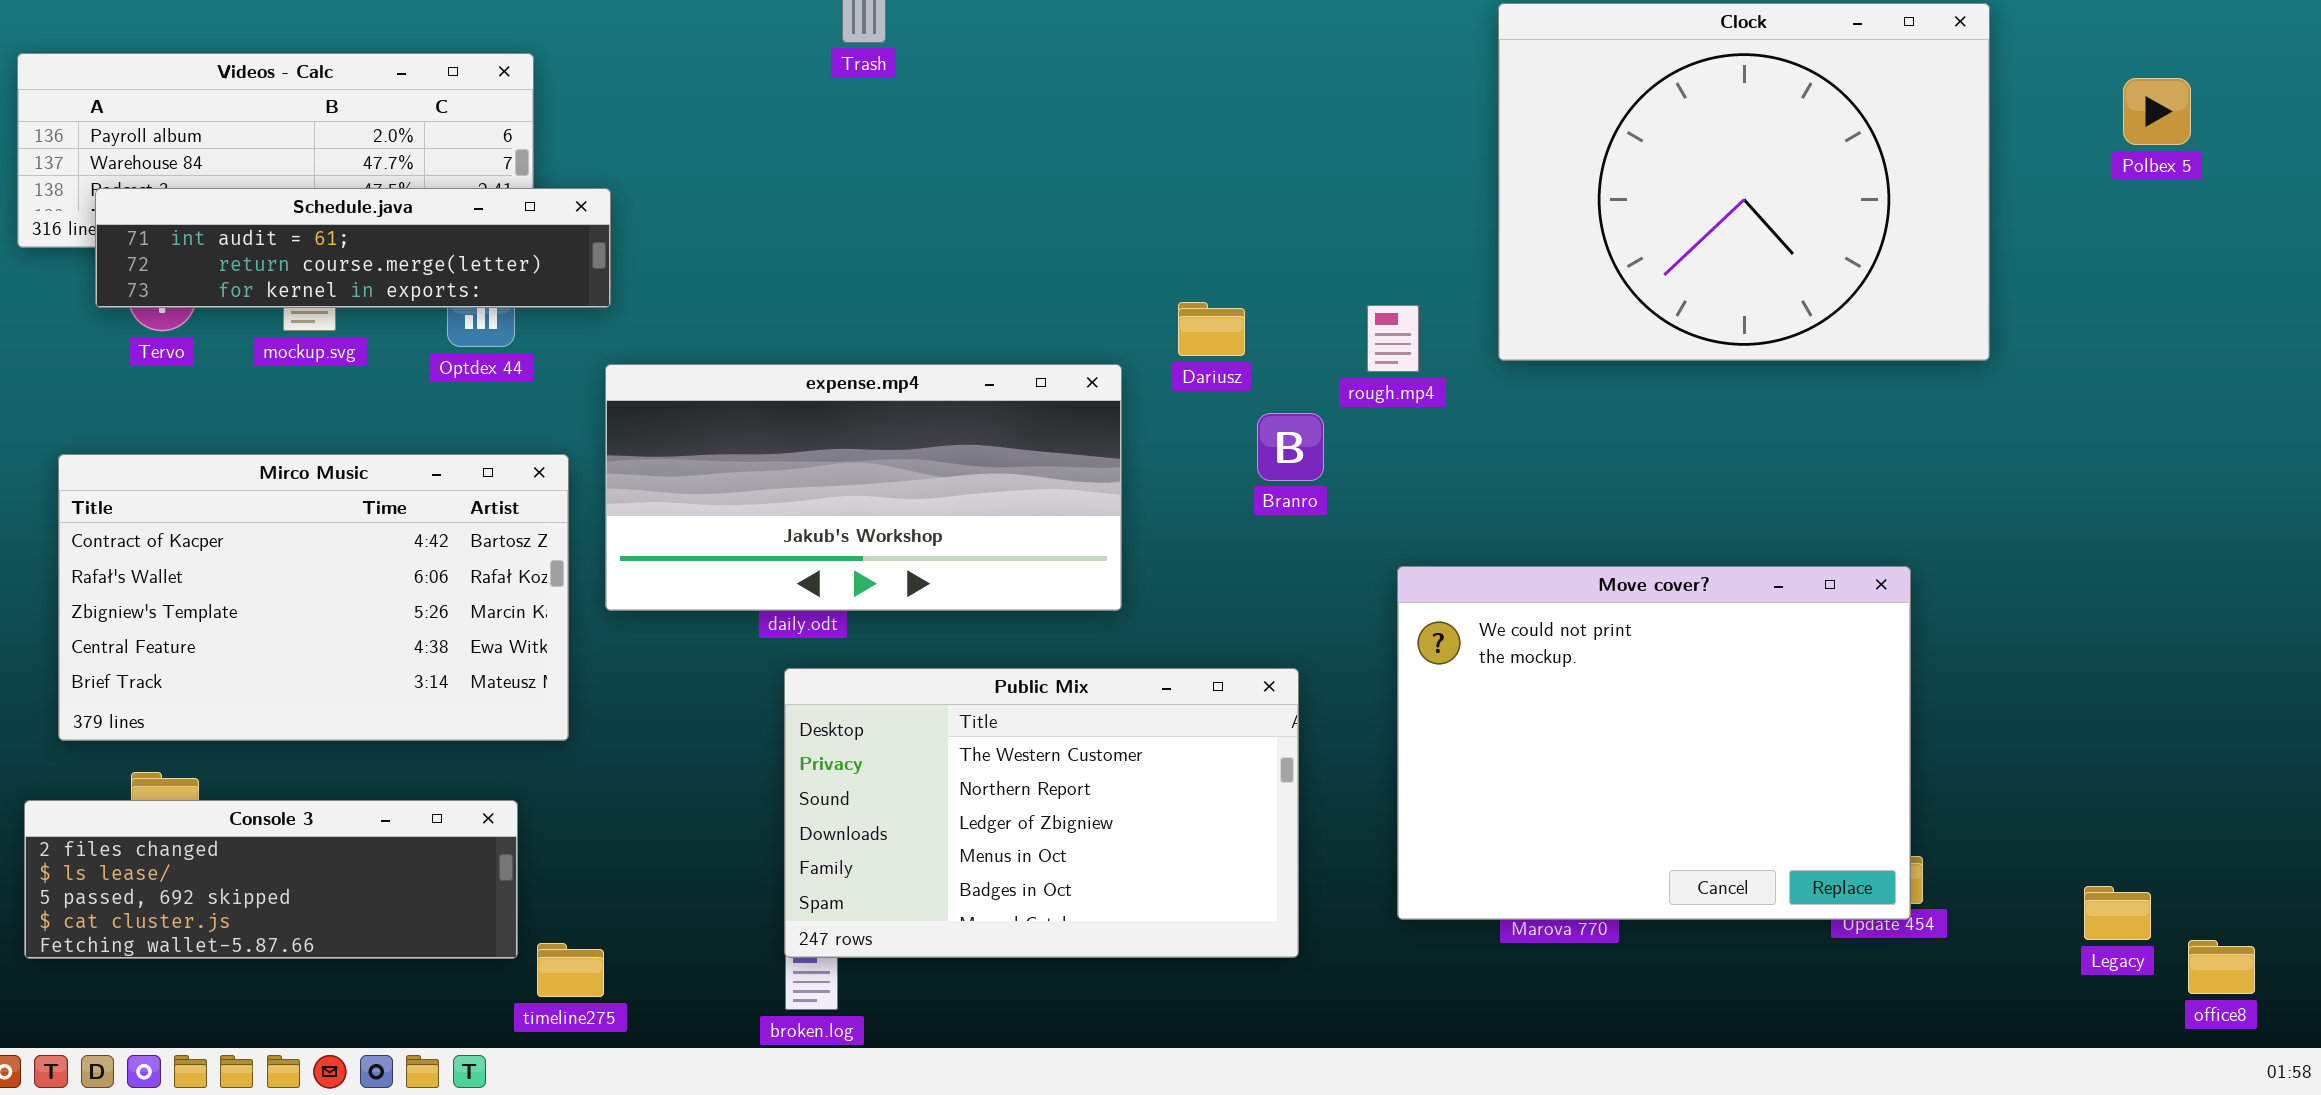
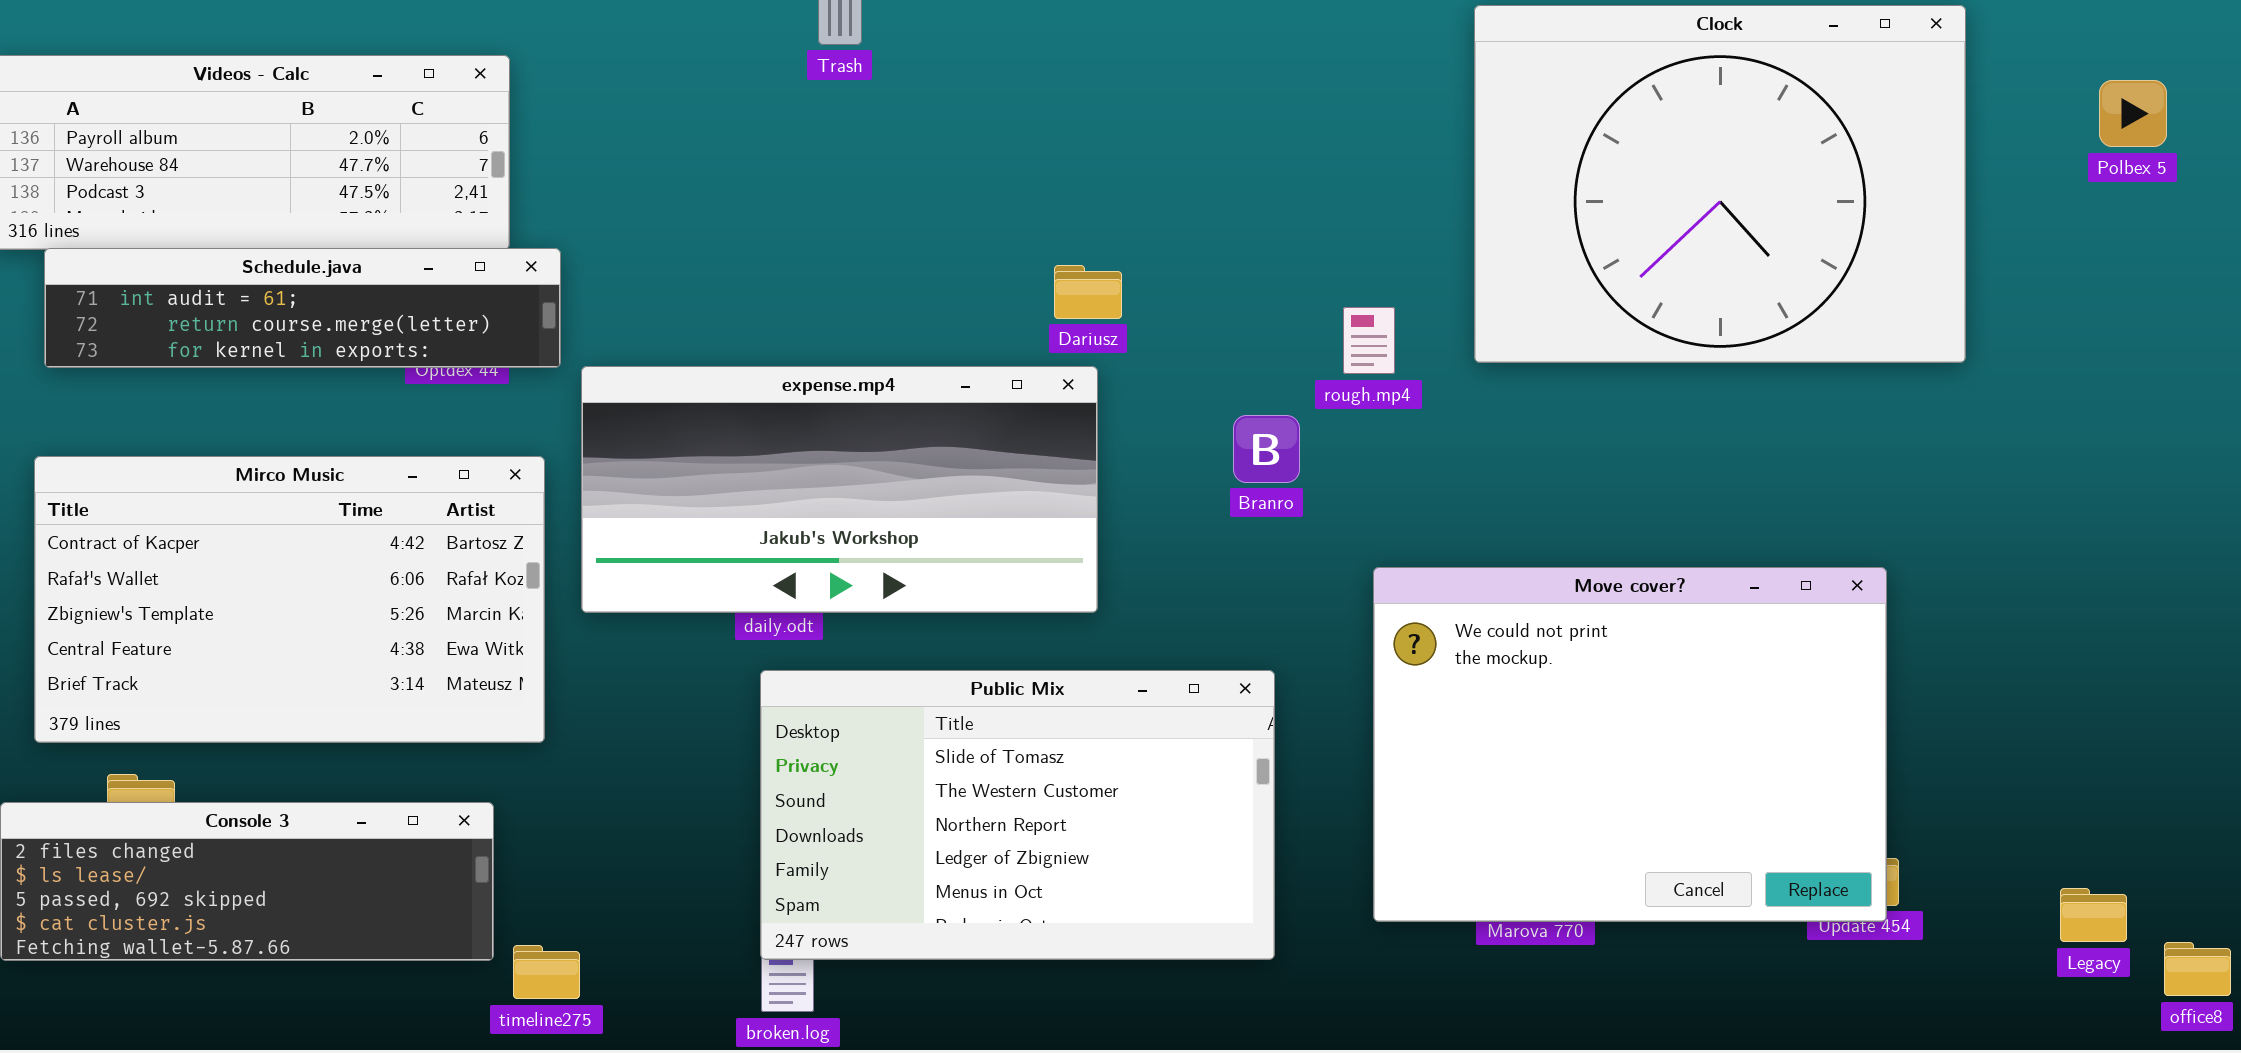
Schedule.java: [95,188,611,308] -> [44,248,561,368], moved
Dariusz: [1178,302,1245,356] -> [1054,265,1122,319], moved
Public Mix: [784,668,1299,958] -> [760,670,1275,960], scrolled up 1 row

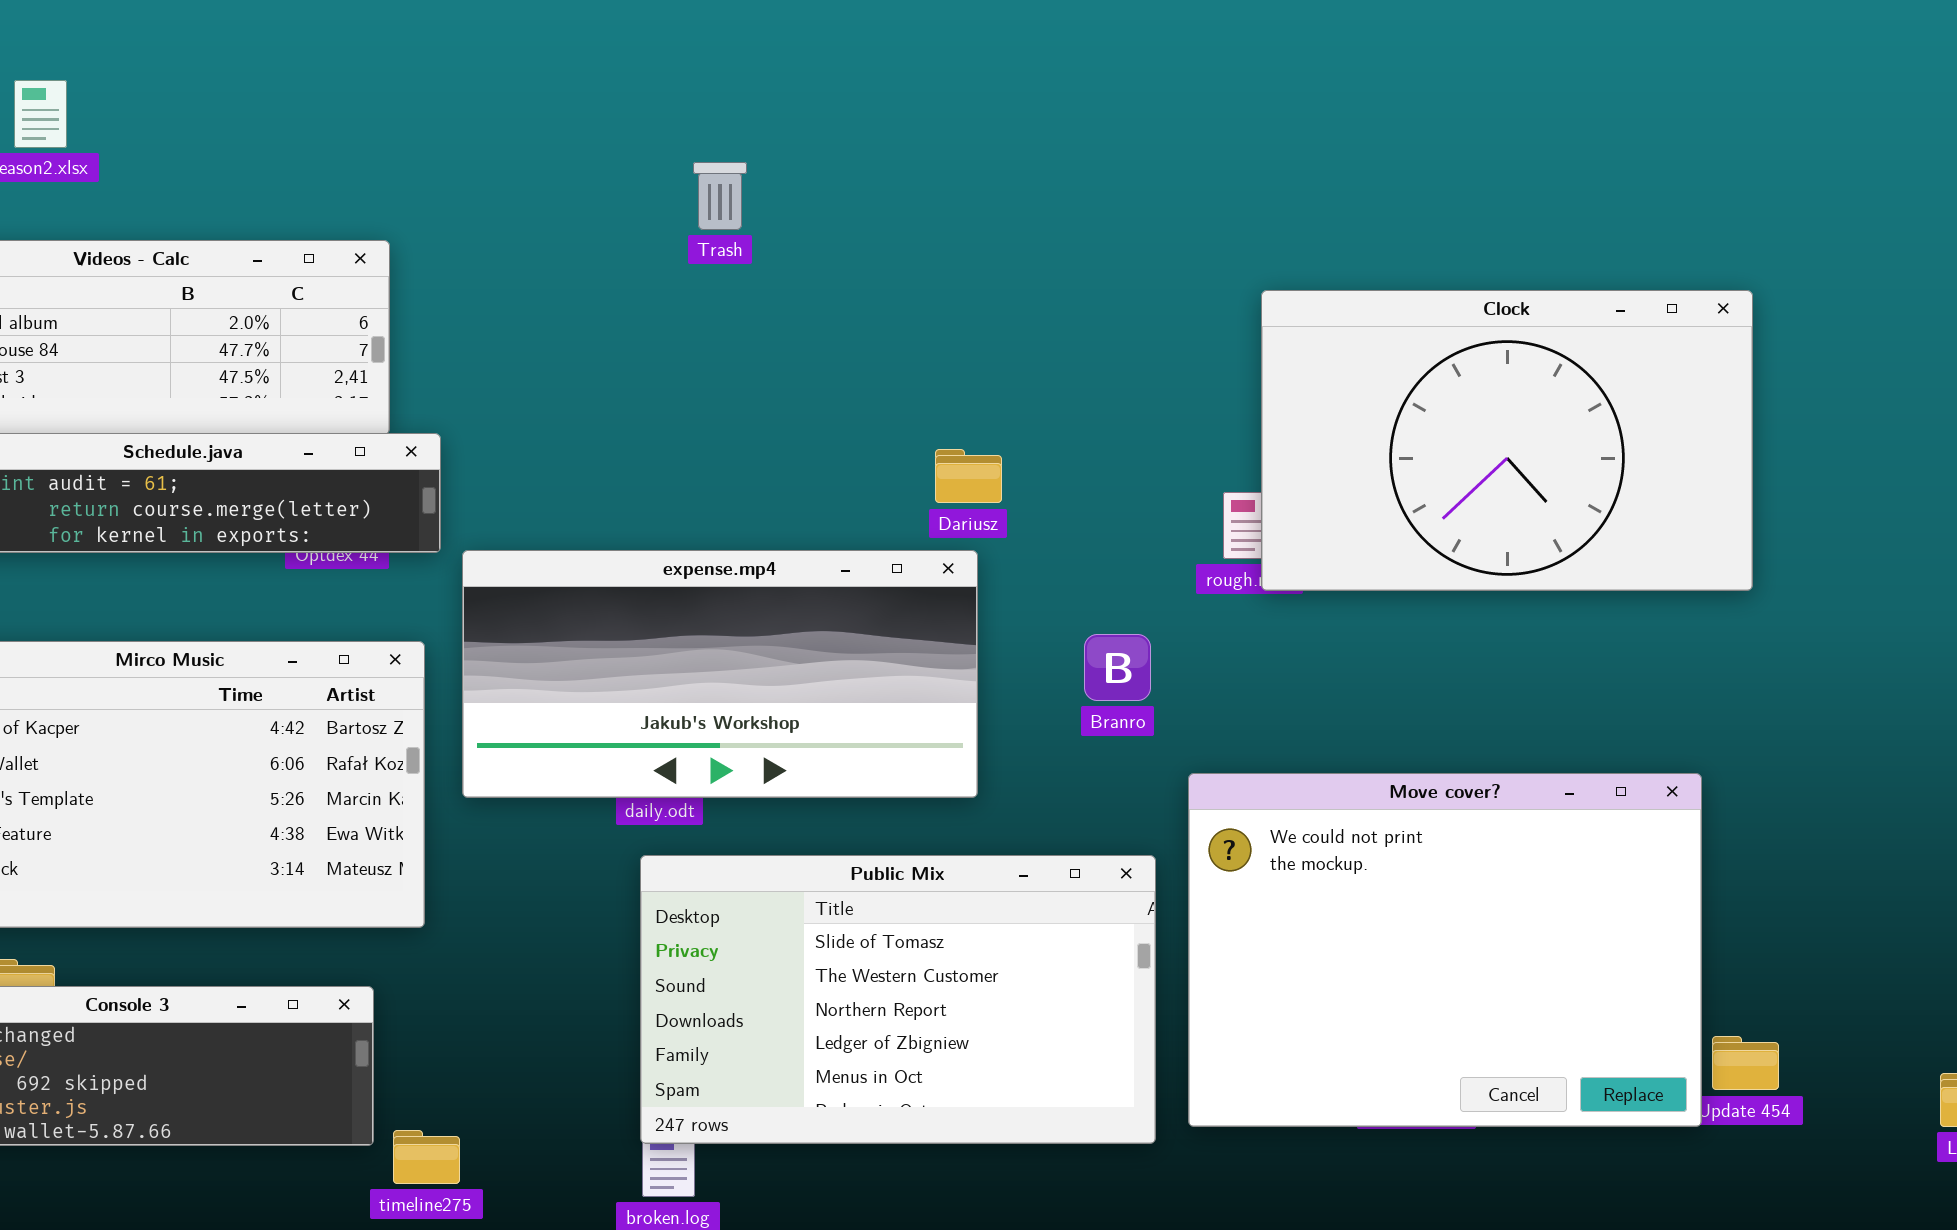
Clock: [1474,5,1966,363] -> [1261,290,1753,591], moved, resized
Branro: [1233,415,1300,483] -> [1084,634,1151,701], moved
Move cover?: [1373,567,1887,922] -> [1188,773,1702,1127], moved

